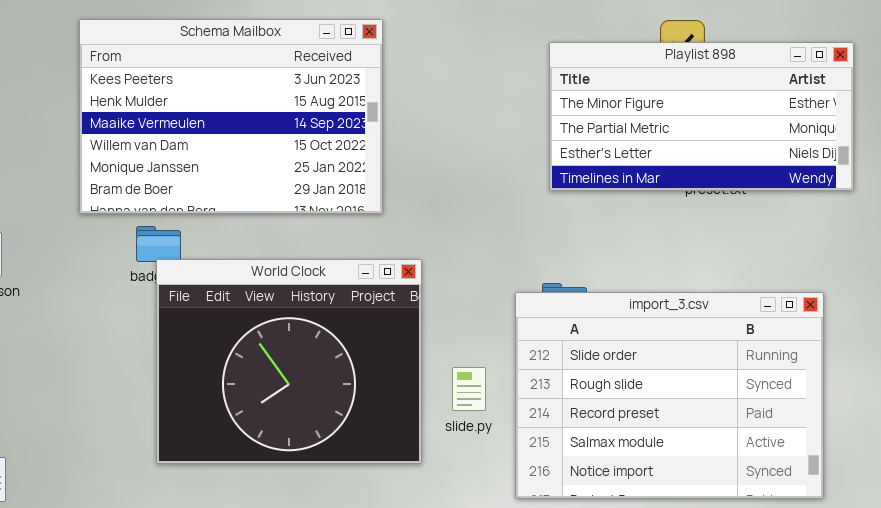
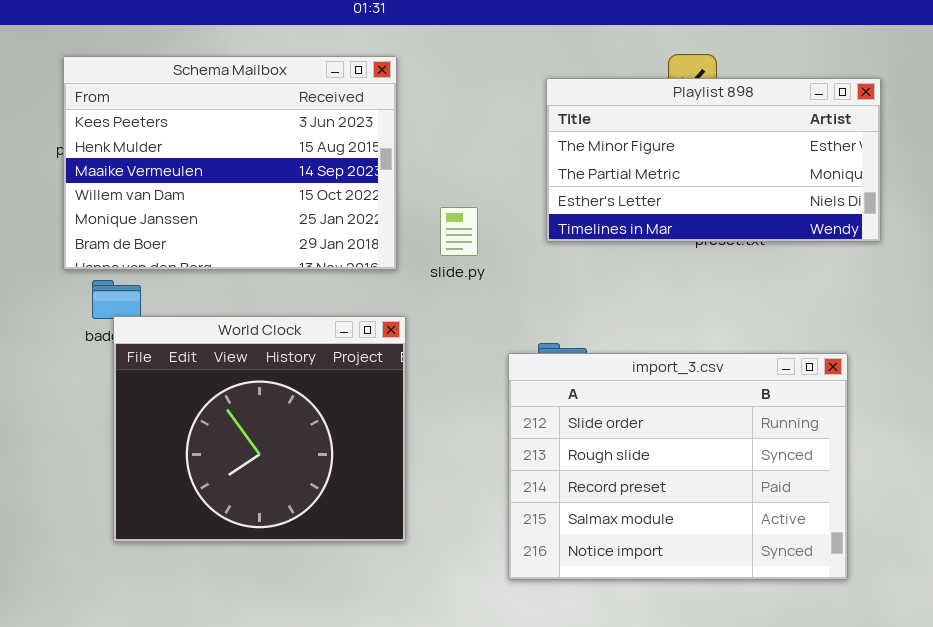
Schema Mailbox: [79,19,383,214] -> [63,56,397,270], moved
slide.py: [452,367,486,411] -> [440,207,478,256], moved

